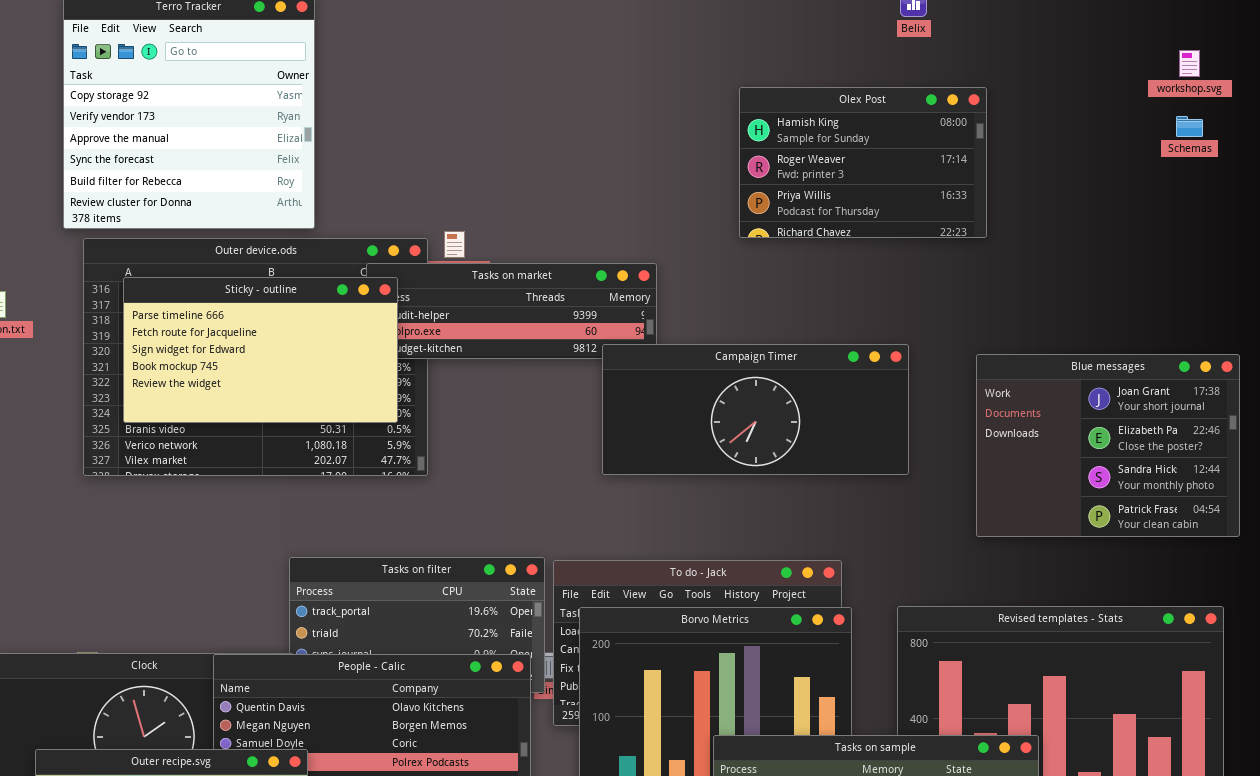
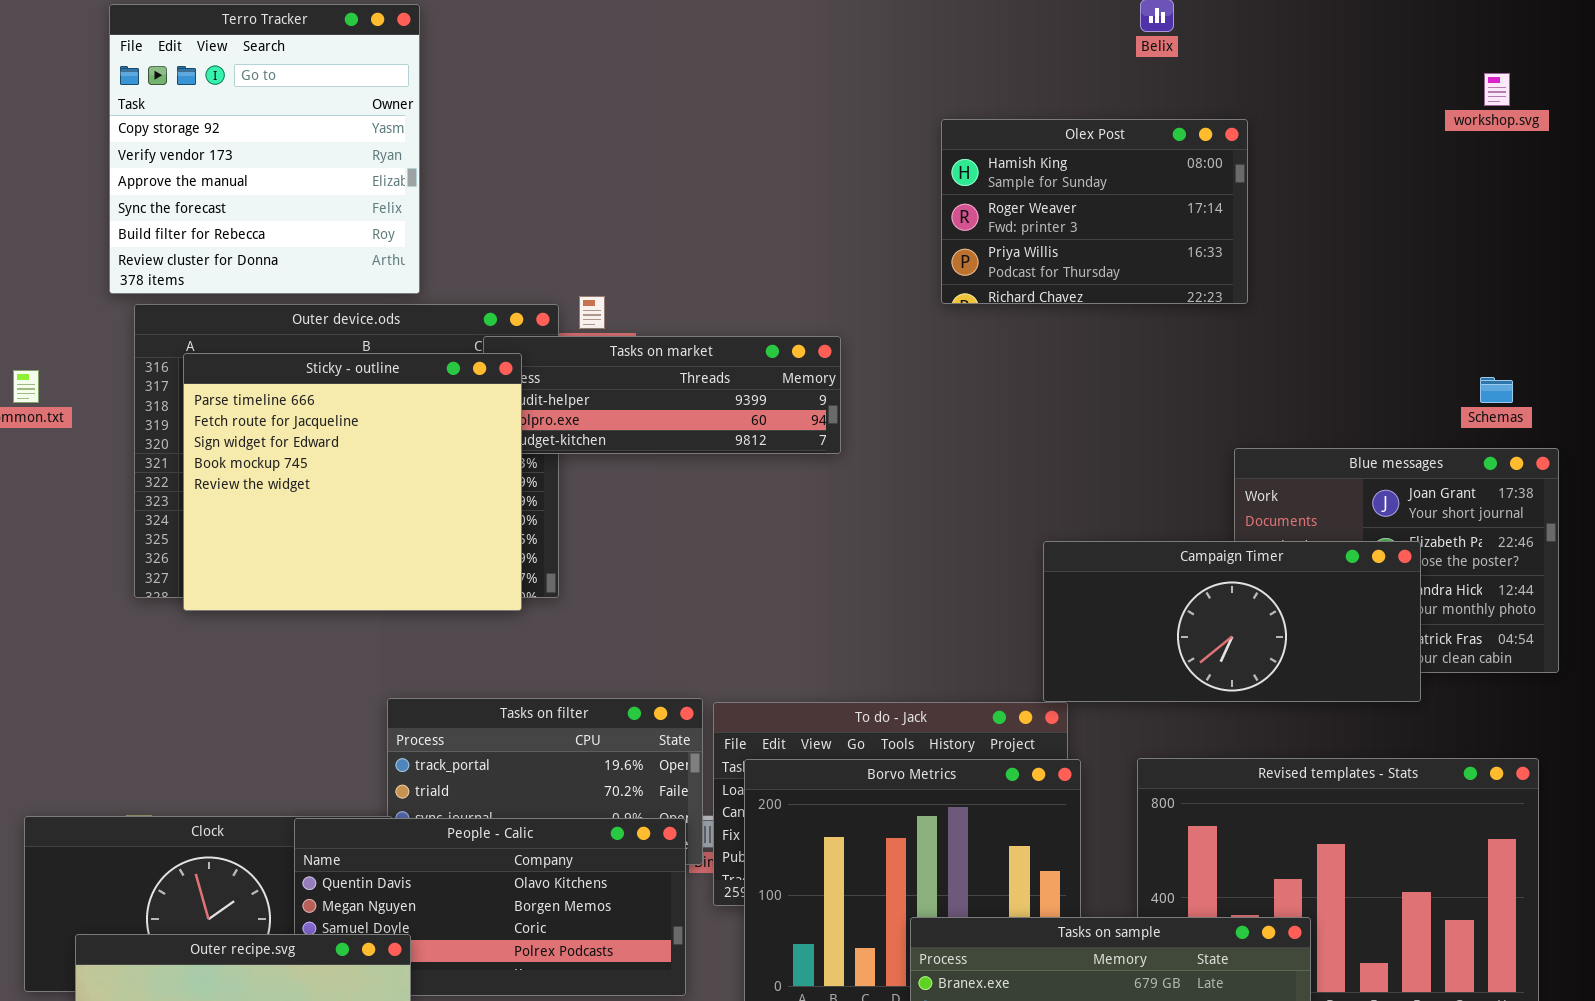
Schemas: [1176,116,1203,137] -> [1480,377,1513,403], moved
Sticky - outline: [123,277,398,423] -> [183,353,522,611], resized
Campaign Timer: [602,344,909,475] -> [1043,541,1421,702], moved

